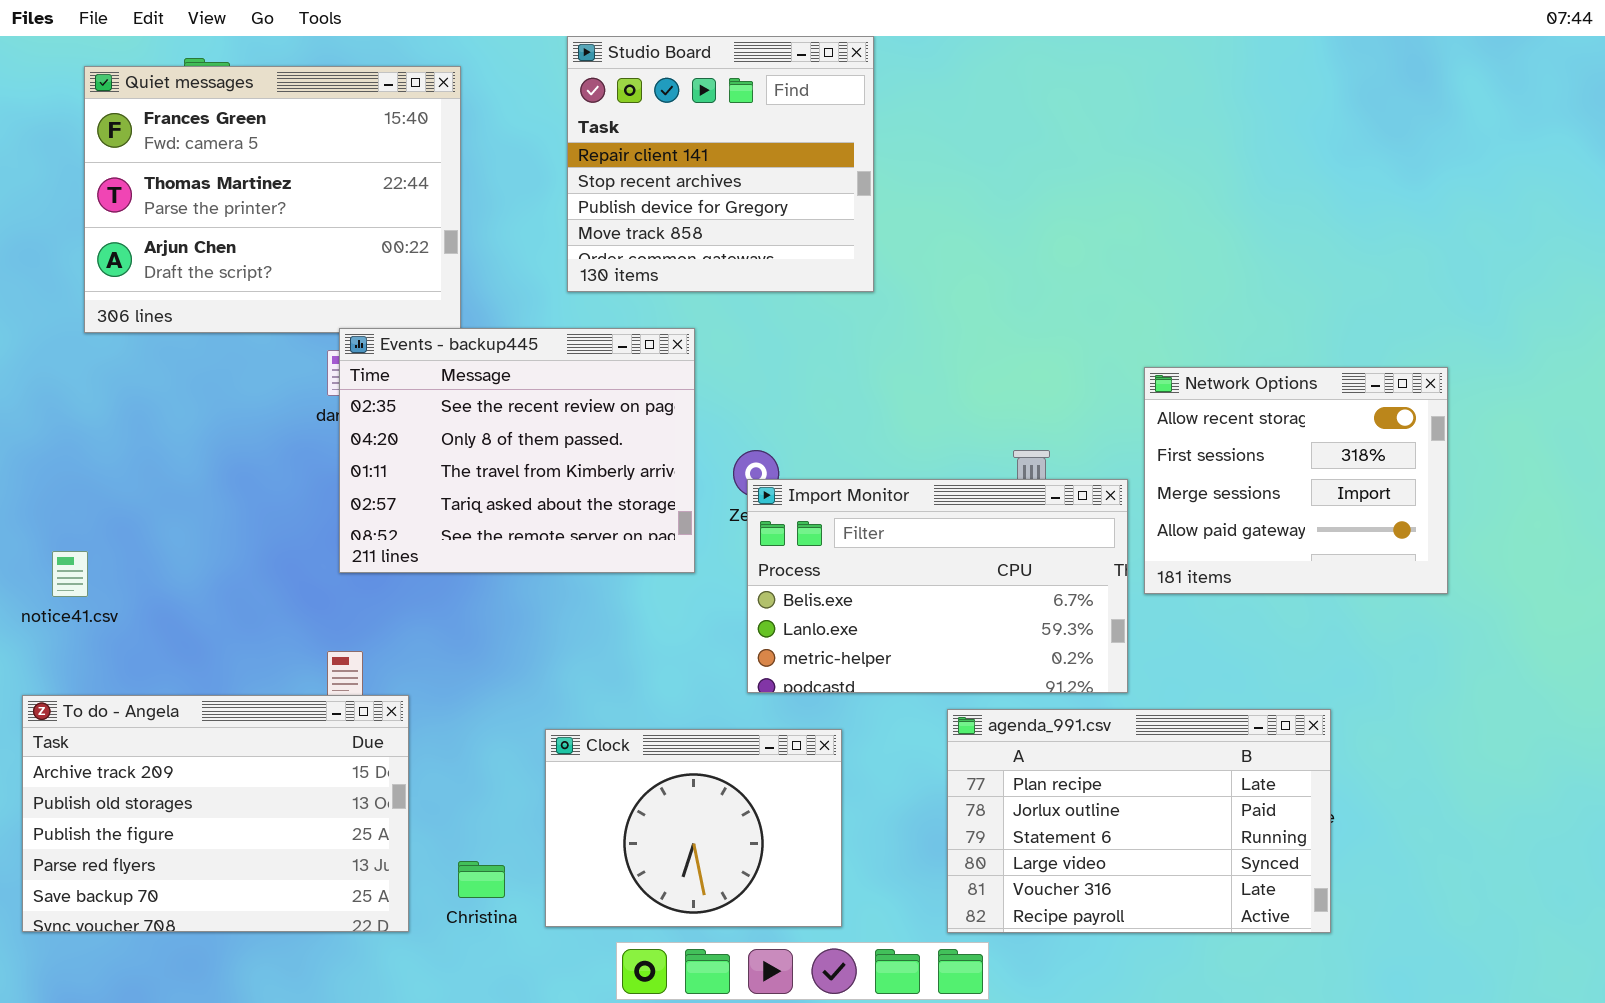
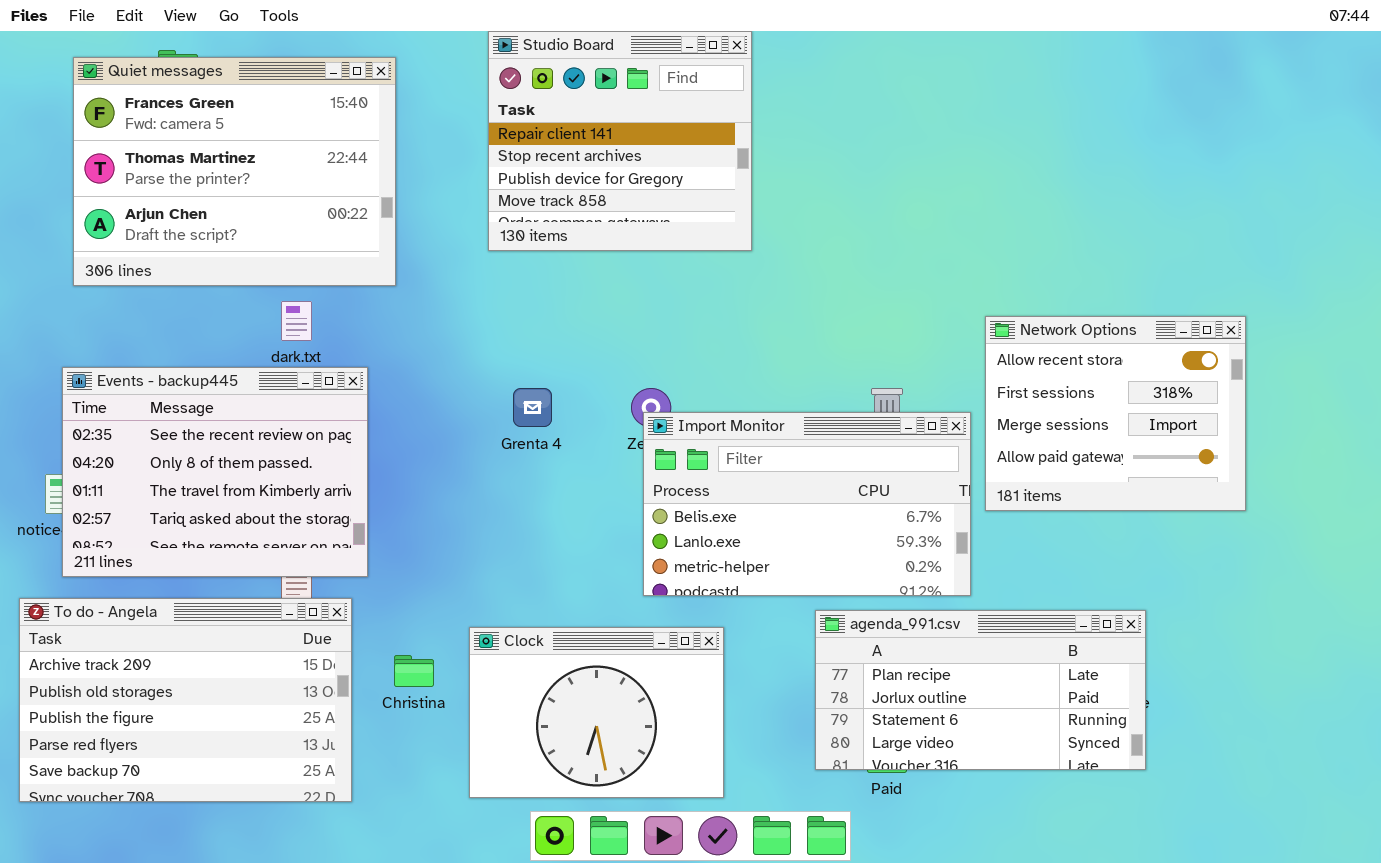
Events - backup445: [339,328,695,573] -> [62,367,368,577], moved
agenda_991.csv: [947,709,1331,933] -> [815,610,1146,770], resized
Christina: [458,861,505,898] -> [394,655,434,687], moved

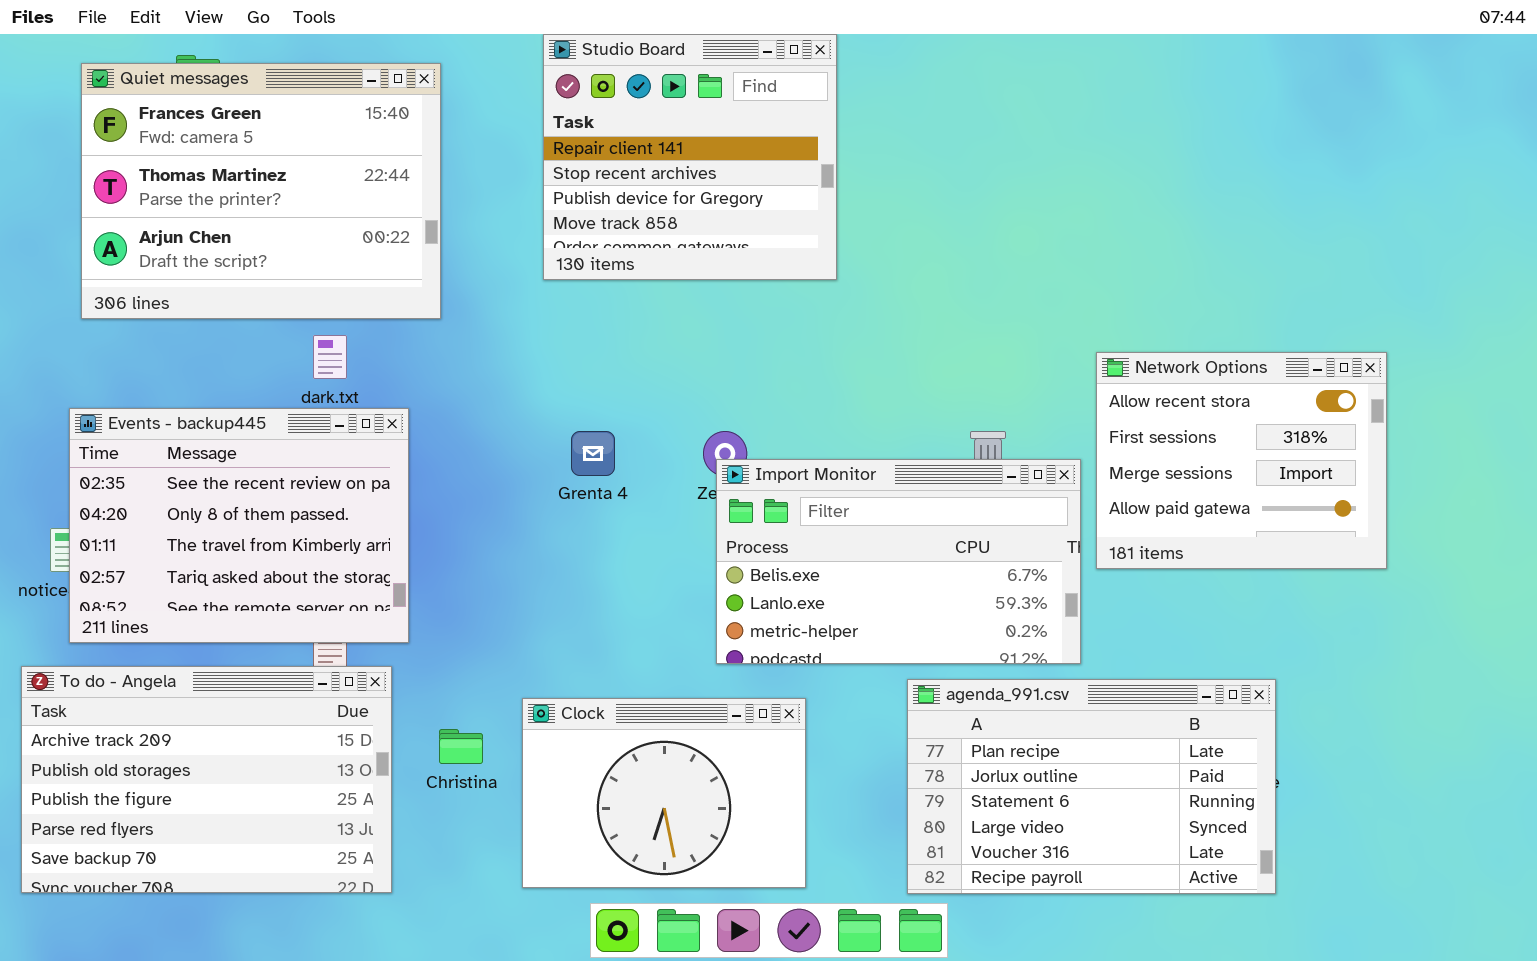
agenda_991.csv: [815,610,1146,770] -> [907,679,1276,894], resized

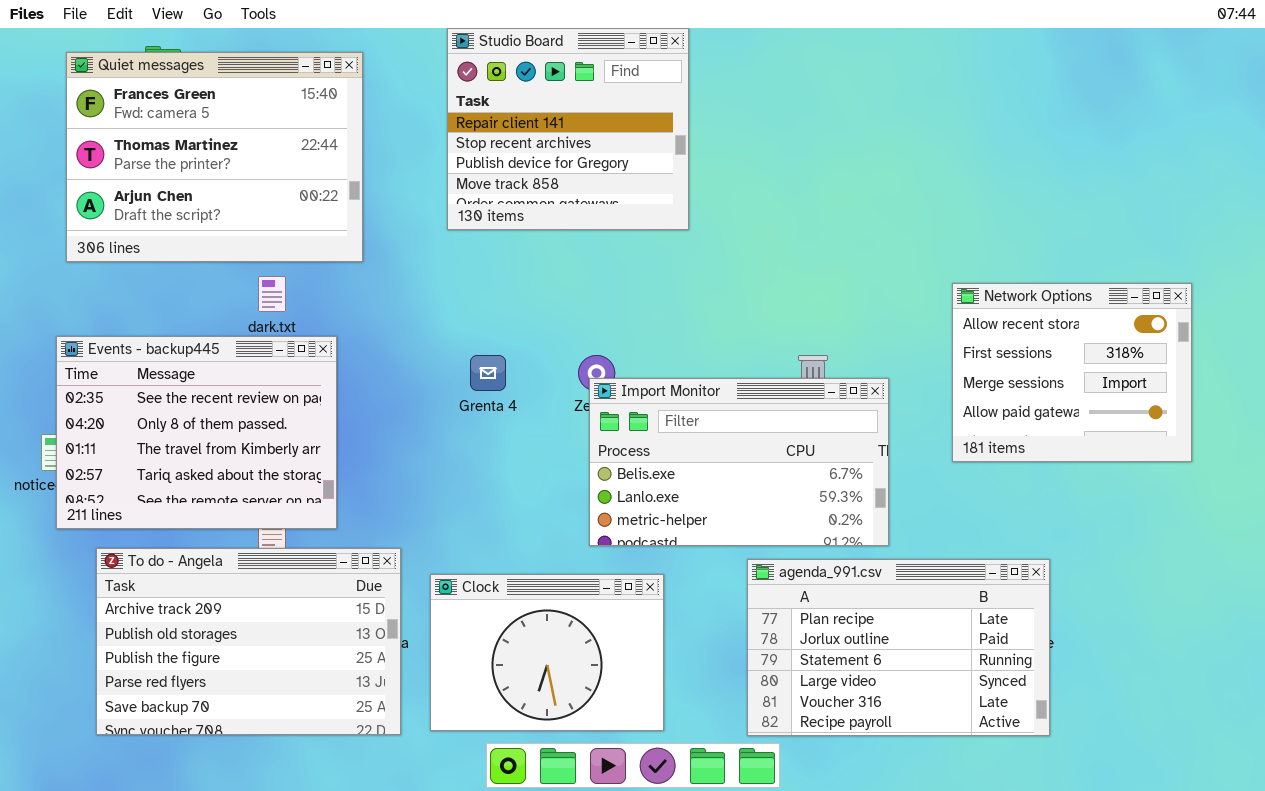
Network Options: [1096,352,1387,569] -> [952,283,1192,462], moved
To do - Angela: [21,666,392,893] -> [96,548,401,735], moved

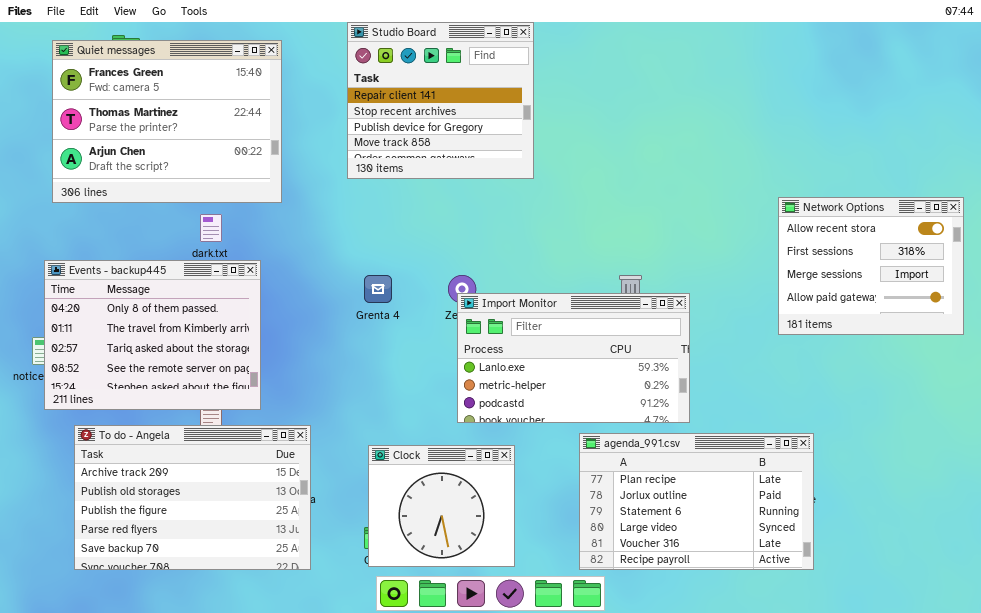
Network Options: [952,283,1192,462] -> [778,197,964,335], moved
Events - backup445: [56,336,337,529] -> [44,260,261,410], scrolled down 1 row
Import Monitor: [589,378,889,546] -> [457,293,690,423], scrolled down 1 row
Clock: [430,574,664,731] -> [368,445,515,567], resized

